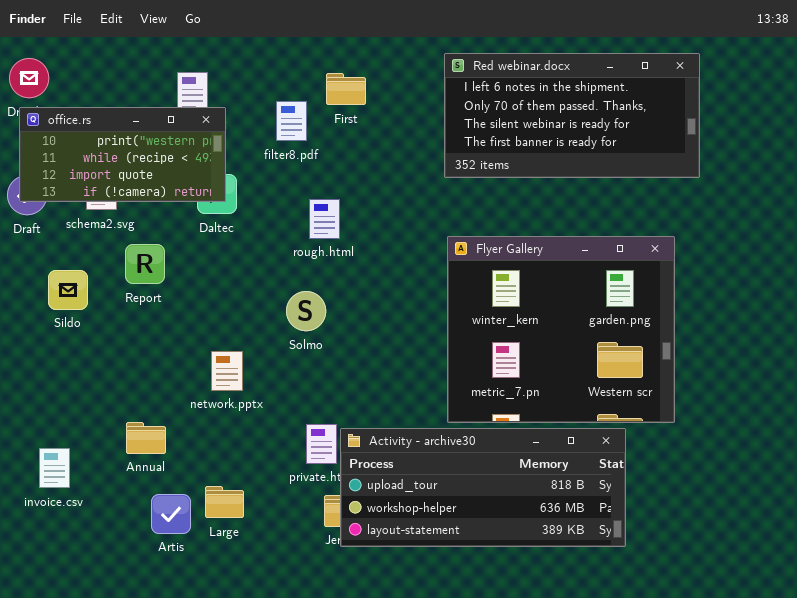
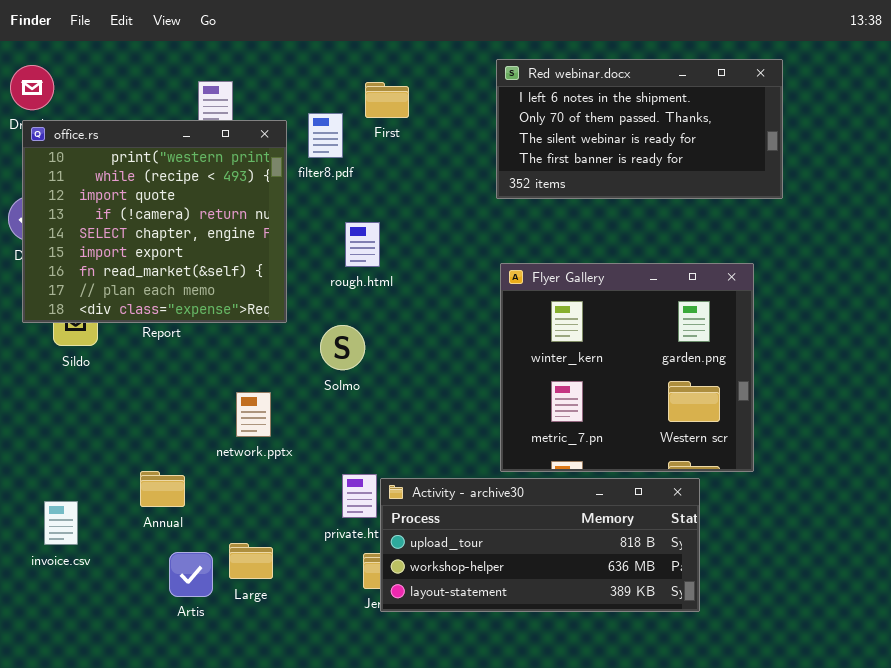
office.rs: [19,107,226,202] -> [22,120,287,323], resized

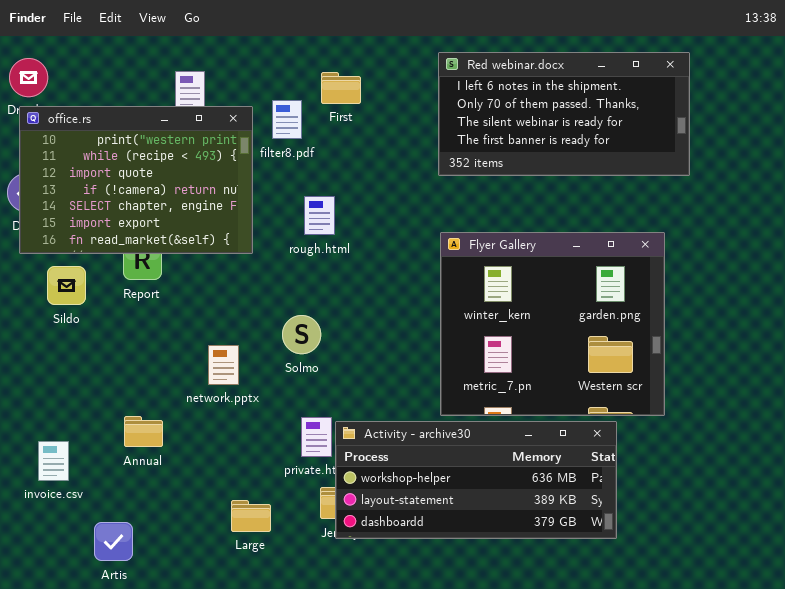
office.rs: [22,120,287,323] -> [19,106,253,254], resized
Solmo: [320,325,365,370] -> [282,315,321,354], moved
Activity - archive30: [380,478,700,612] -> [335,421,617,539], scrolled down 1 row
Large: [229,543,273,579] -> [231,500,271,532], moved
Artis: [169,552,213,597] -> [94,522,133,561], moved

